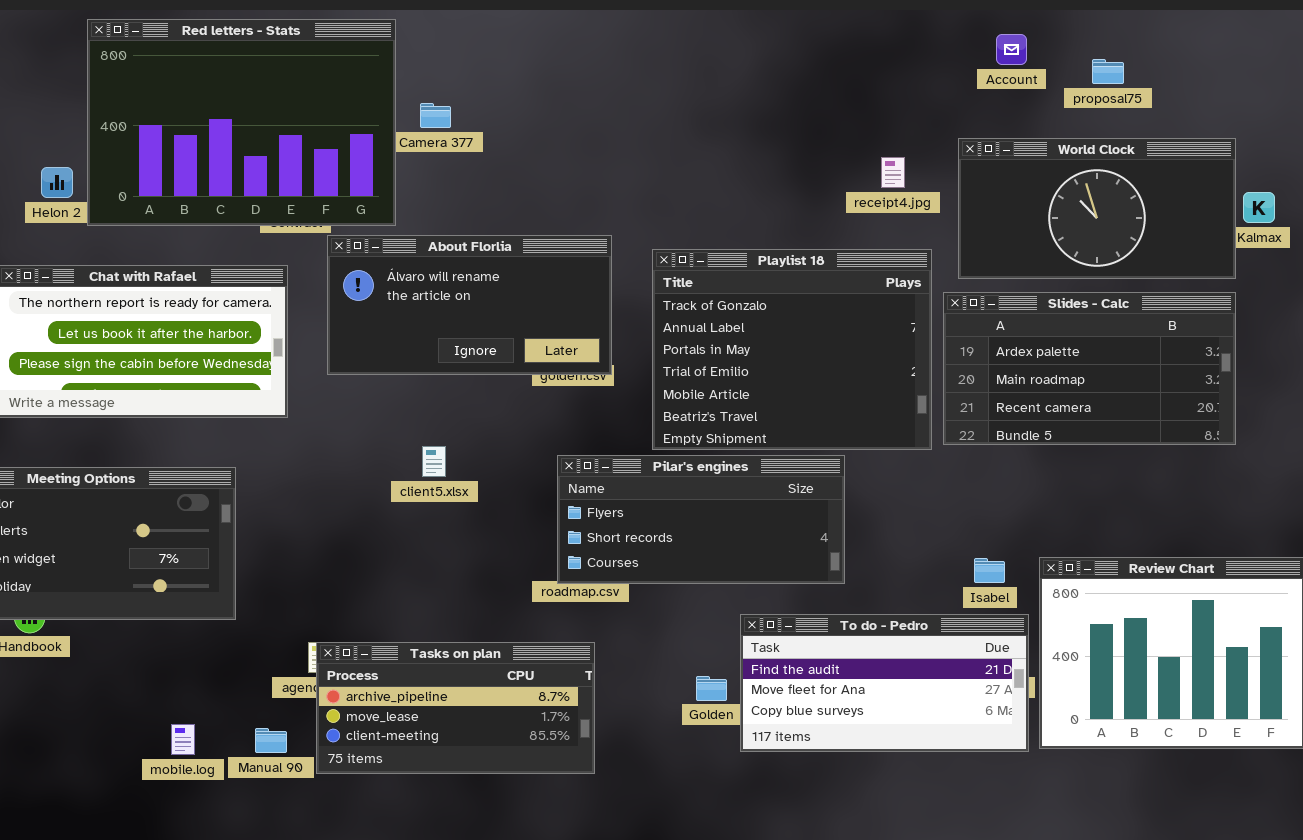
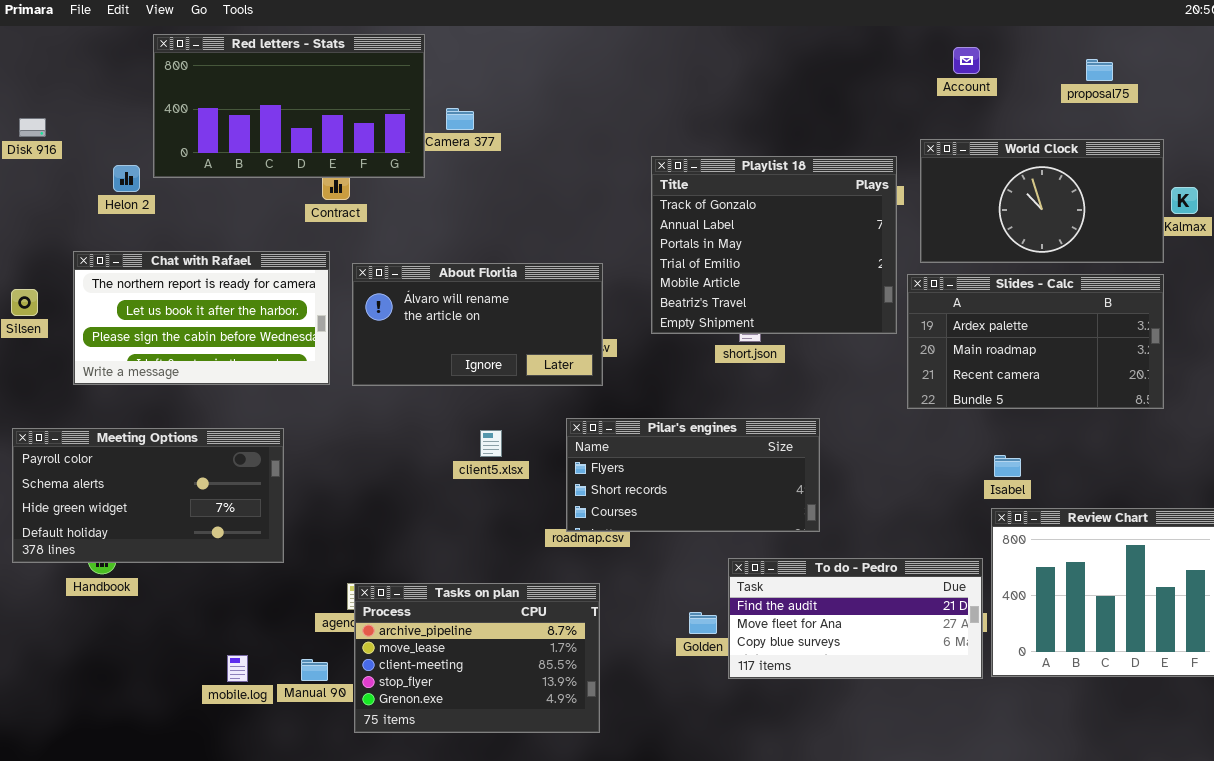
Red letters - Stats: [87,19,396,226] -> [153,34,425,178], resized
proposal75: [1092,59,1124,84] -> [1086,59,1113,81], moved
About Florlia: [327,235,612,375] -> [352,263,603,386], moved
Playlist 18: [652,249,932,450] -> [651,156,897,334], moved
client5.xlsx: [422,446,446,477] -> [480,430,502,457], moved
Isabel: [974,558,1005,583] -> [994,455,1021,477], moved
Tasks on plan: [316,642,595,774] -> [354,583,600,733], resized

